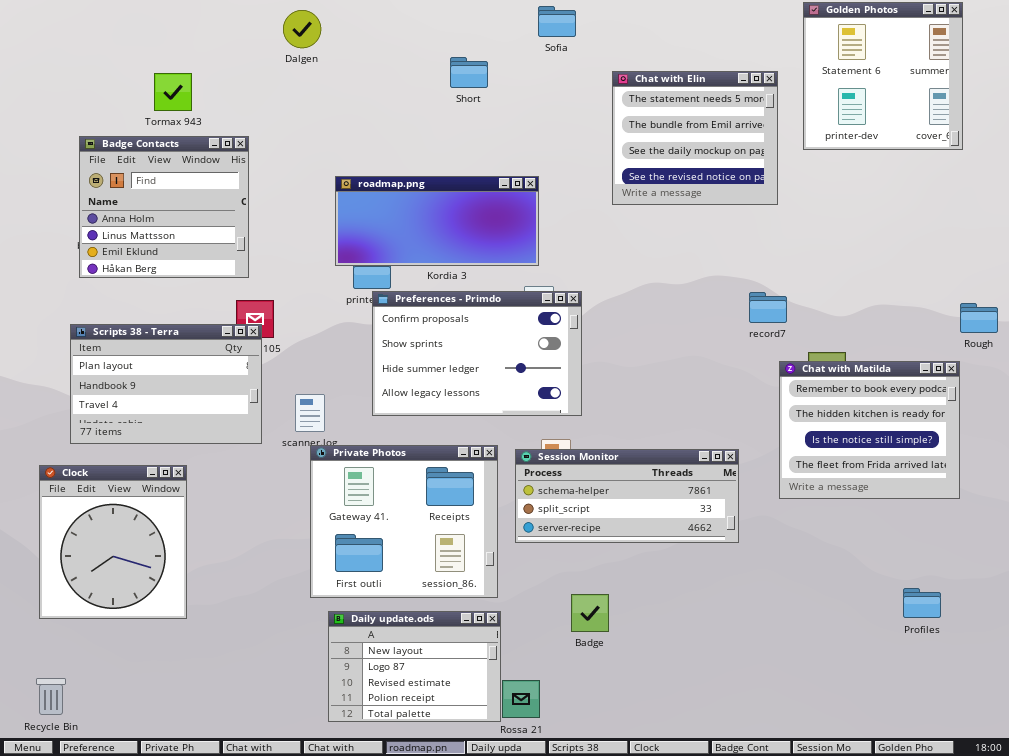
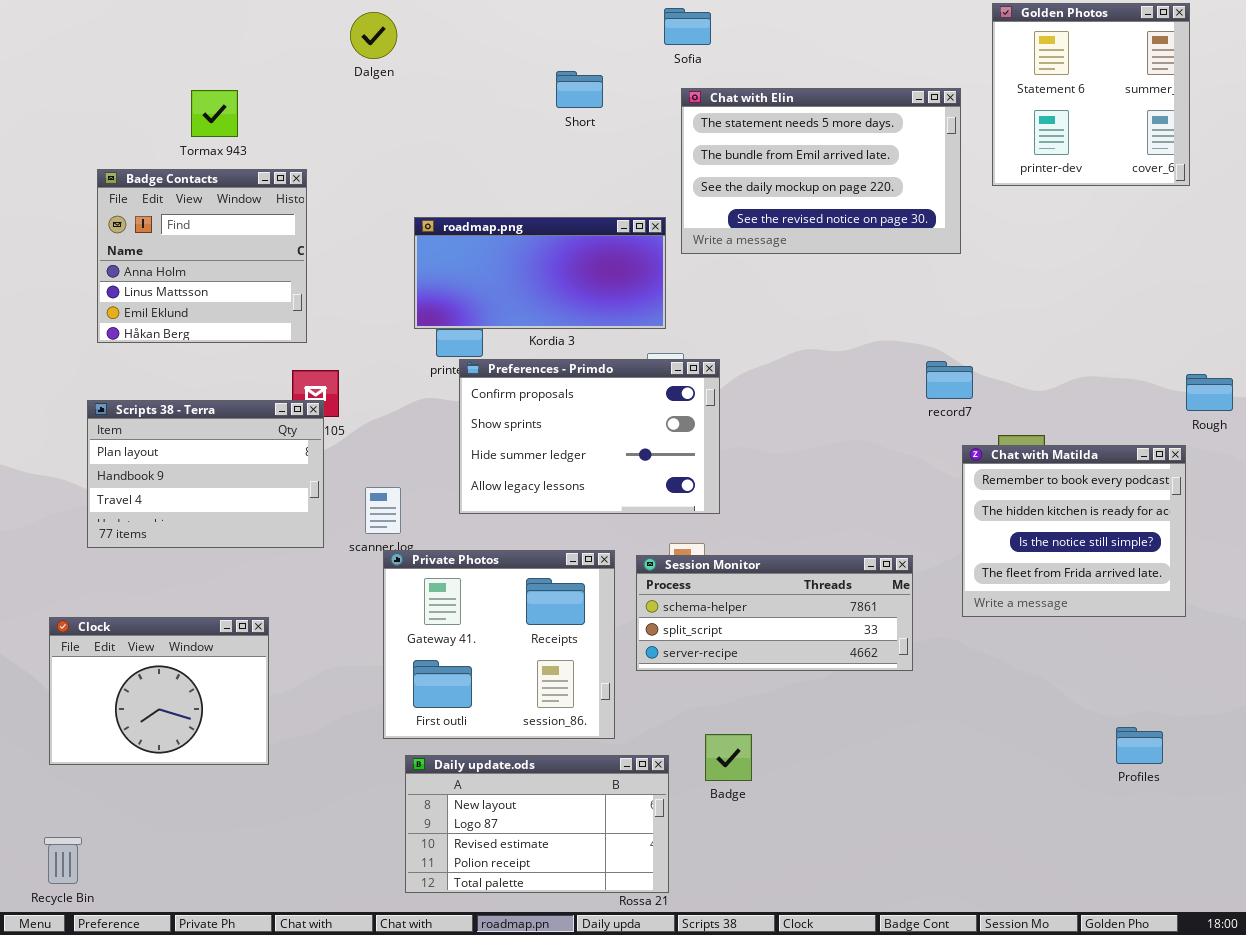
Chat with Elin: [612,71,778,205] -> [681,88,961,254], resized
Clock: [39,465,187,619] -> [49,617,269,765], resized
Daily update.ods: [328,611,501,722] -> [405,755,669,893], resized

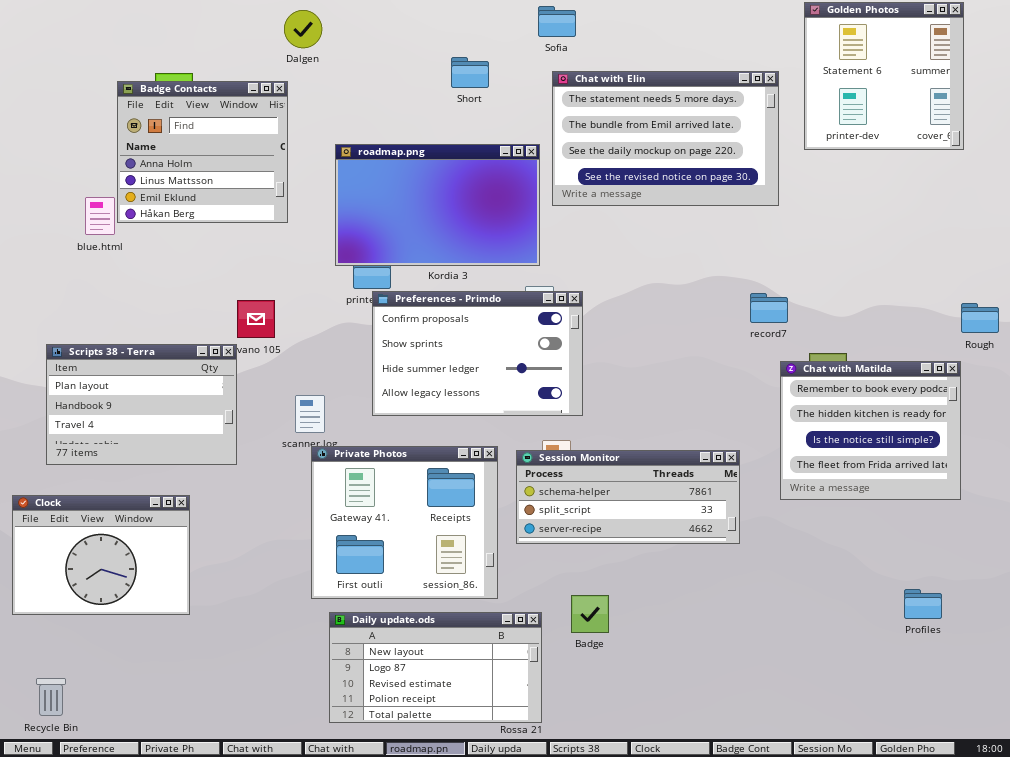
Badge Contacts: [97,169,307,343] -> [117,81,288,223], moved
roadmap.png: [414,217,666,329] -> [335,144,540,266], resized
Scripts 38 - Terra: [87,400,324,548] -> [46,344,237,465], moved
Clock: [49,617,269,765] -> [12,495,190,615], moved

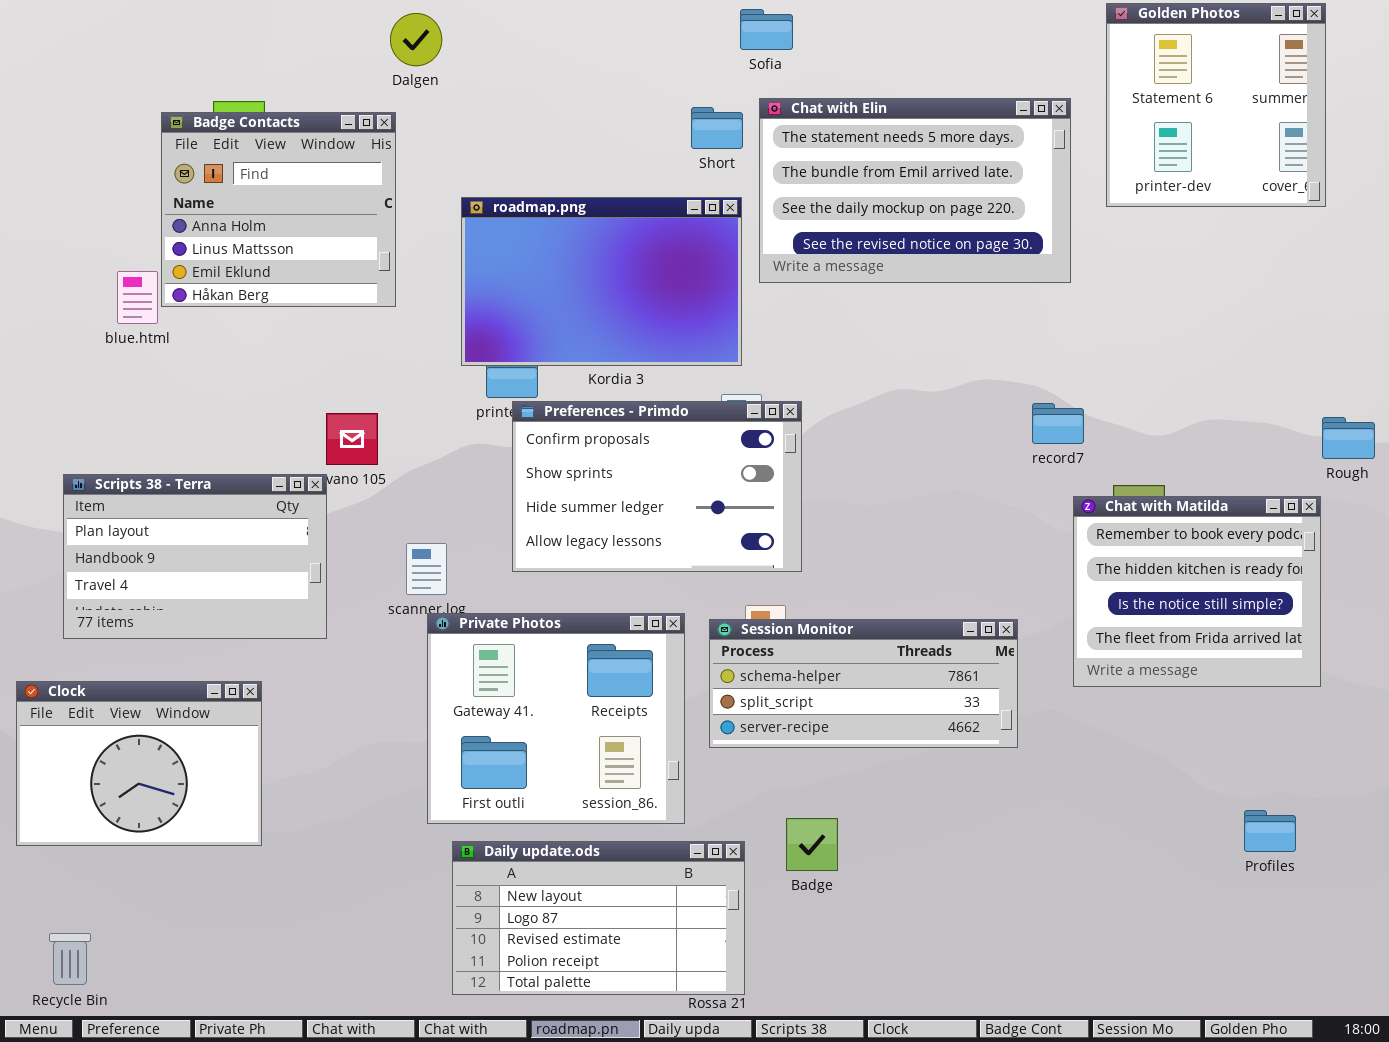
Short: [451,57,489,88] -> [691,107,743,149], moved

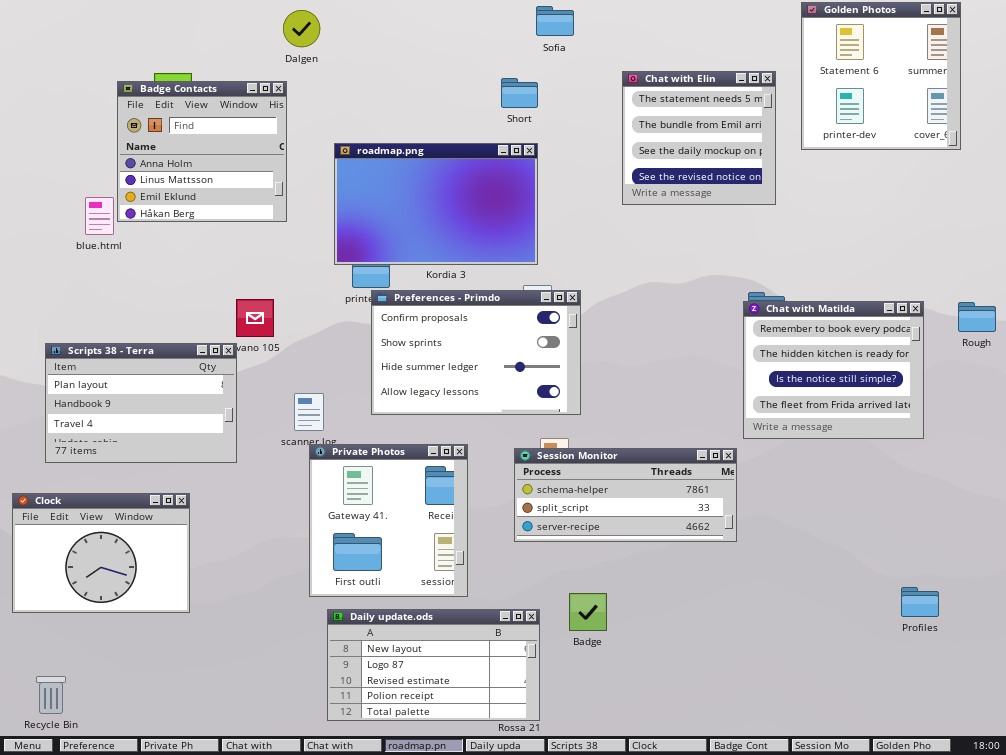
Chat with Elin: [759,98,1071,283] -> [622,71,776,205], resized
Chat with Matilda: [1073,496,1321,687] -> [743,301,924,439], moved
Private Photos: [427,613,685,824] -> [309,444,468,597], resized

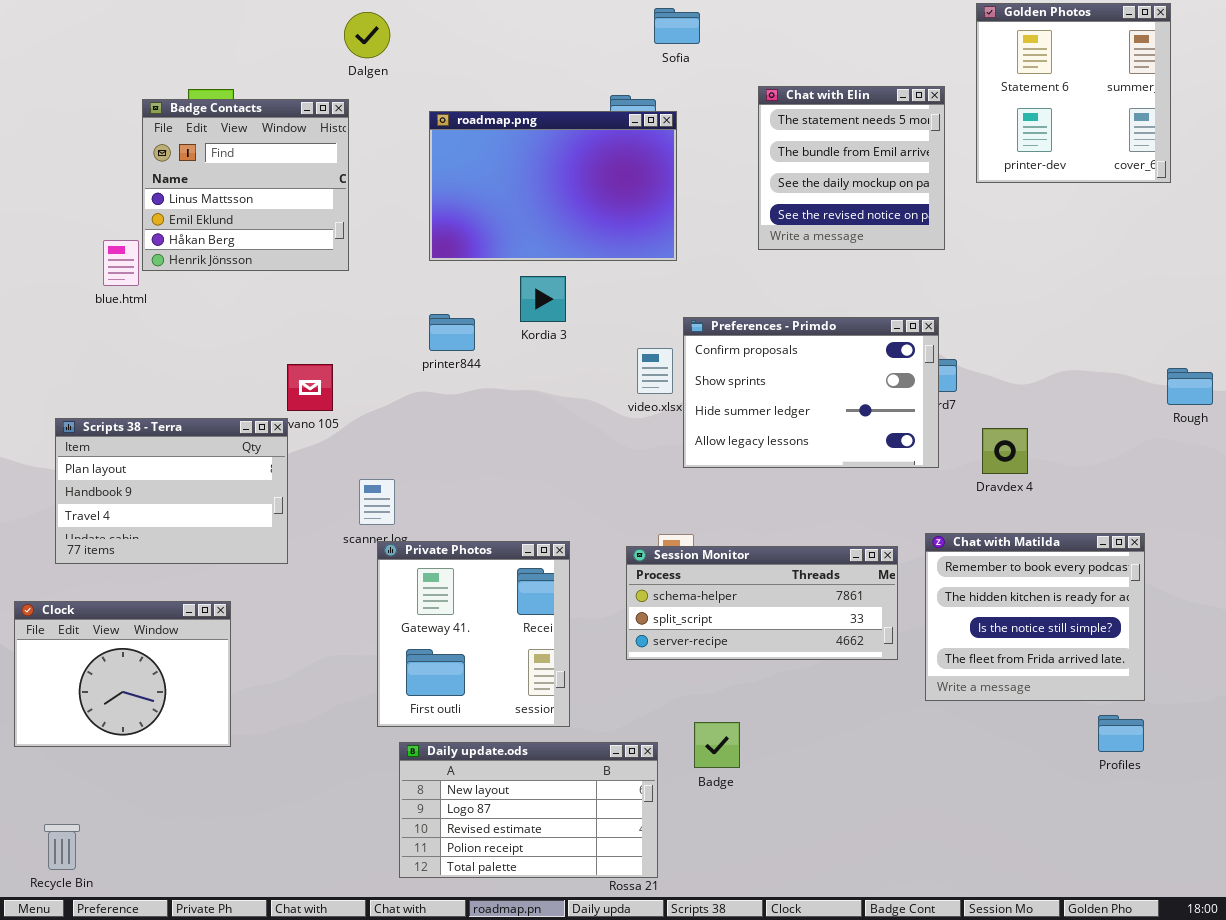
Badge Contacts: [117,81,287,222] -> [142,99,349,271], scrolled down 1 row
roadmap.png: [334,143,538,265] -> [429,111,677,261], moved
Preferences - Primdo: [371,290,581,415] -> [683,317,939,468], moved
Chat with Matilda: [743,301,924,439] -> [925,533,1145,701], moved

